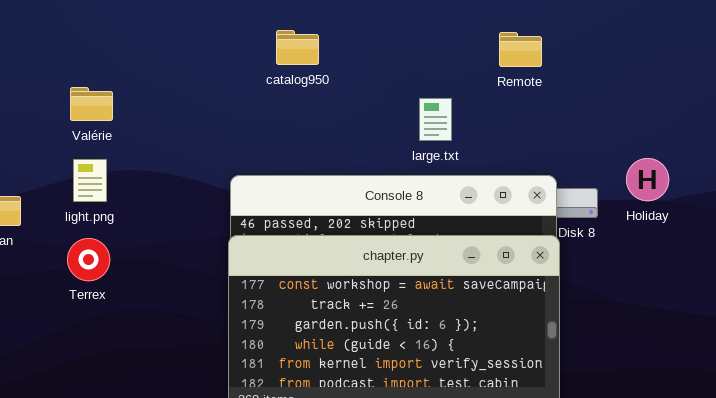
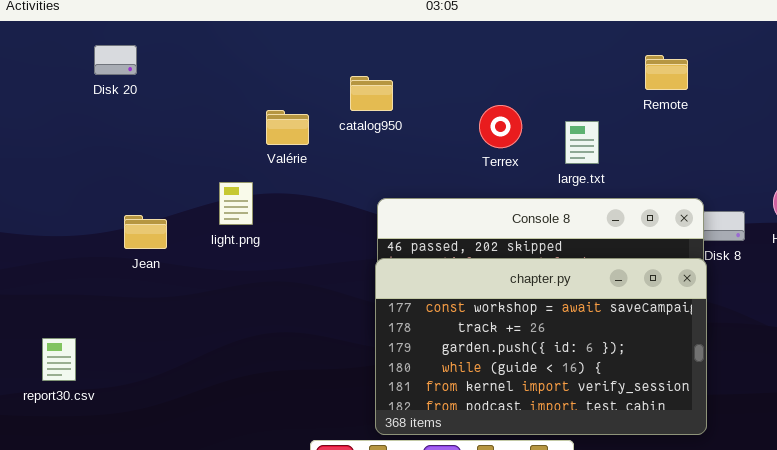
catalog950: [276,30,319,65] -> [350,76,393,111], moved
Valérie: [70,87,113,121] -> [266,110,309,145], moved
Terrex: [67,238,110,281] -> [479,105,522,148], moved

